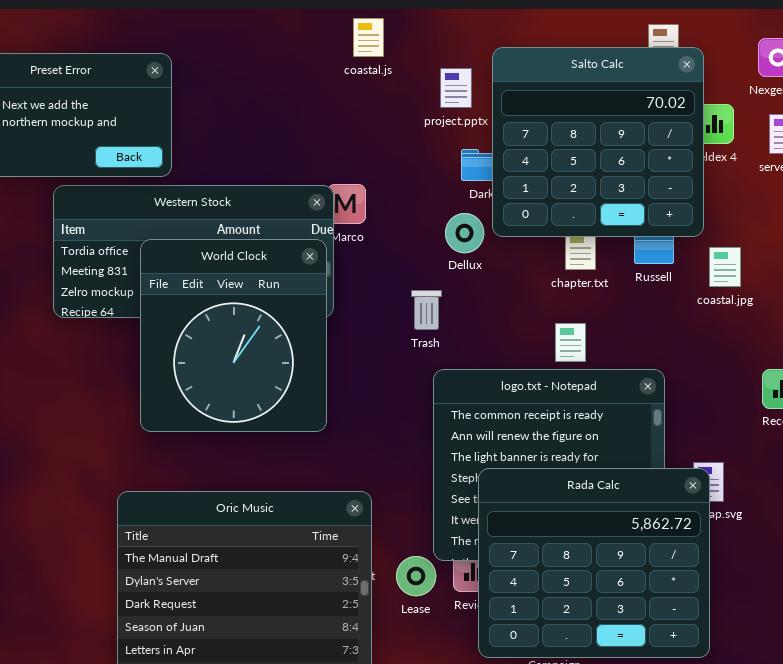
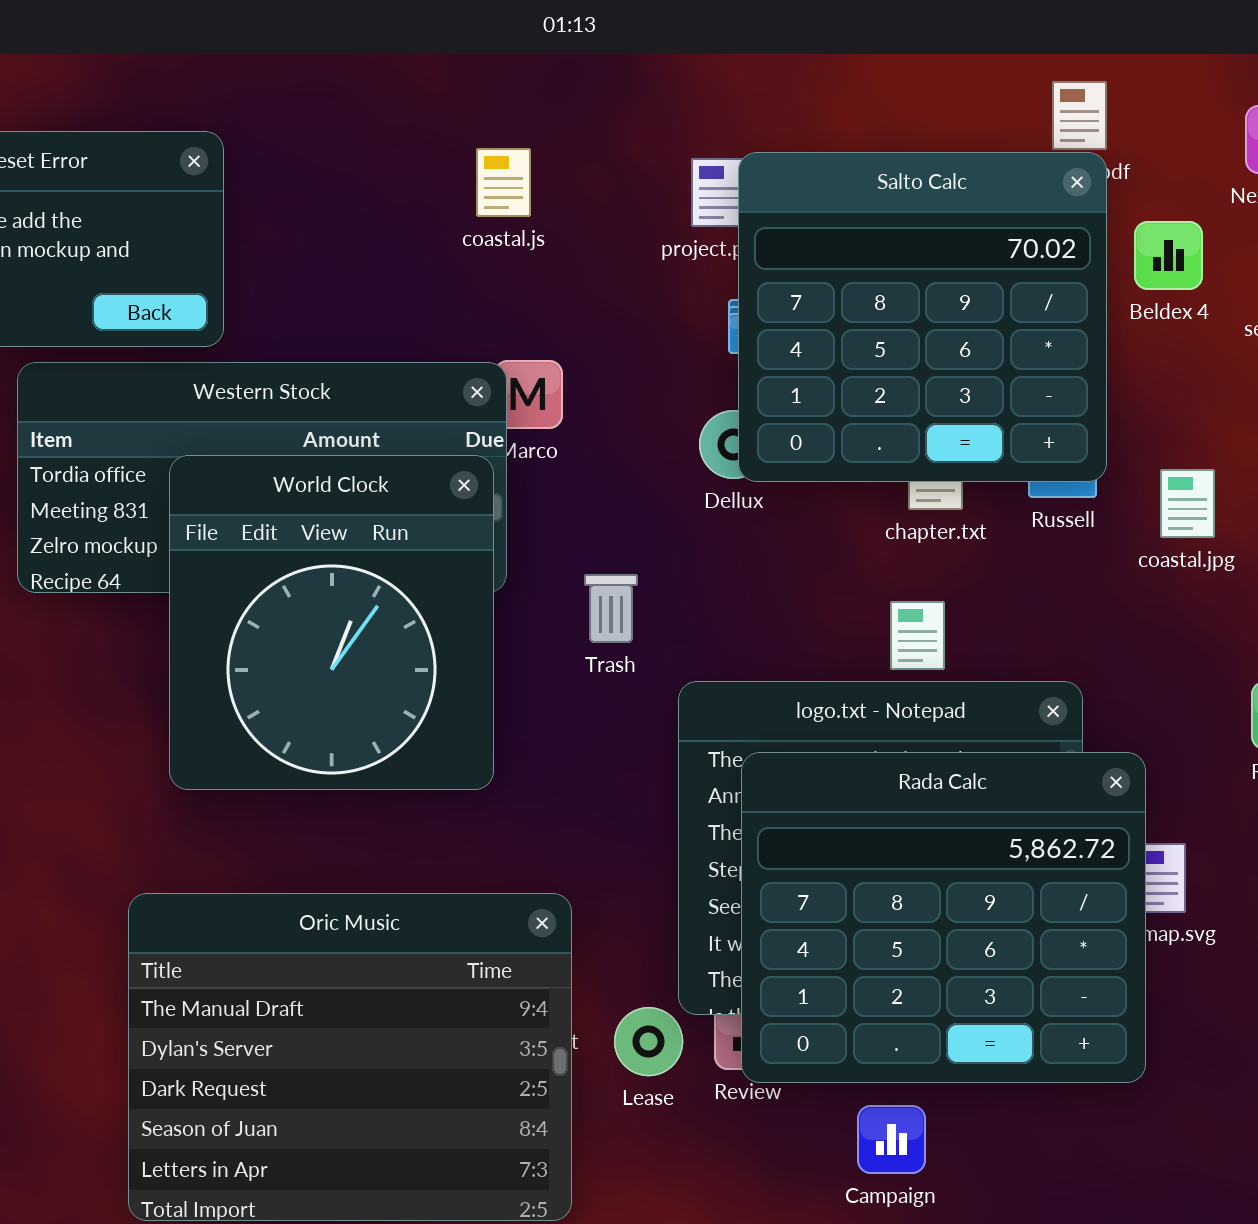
coastal.js: [353,18,384,57] -> [476,148,531,217], moved
Salto Calc: [492,47,704,237] -> [738,152,1107,482], moved
Trash: [411,290,442,330] -> [584,574,638,643], moved
Rada Calc: [478,468,710,658] -> [741,752,1146,1083], moved

